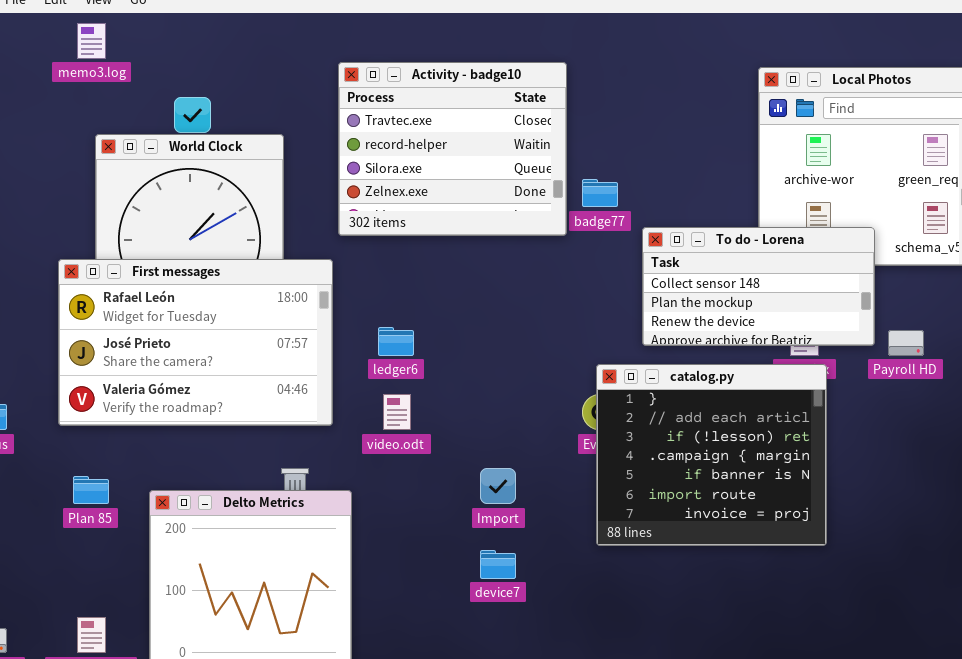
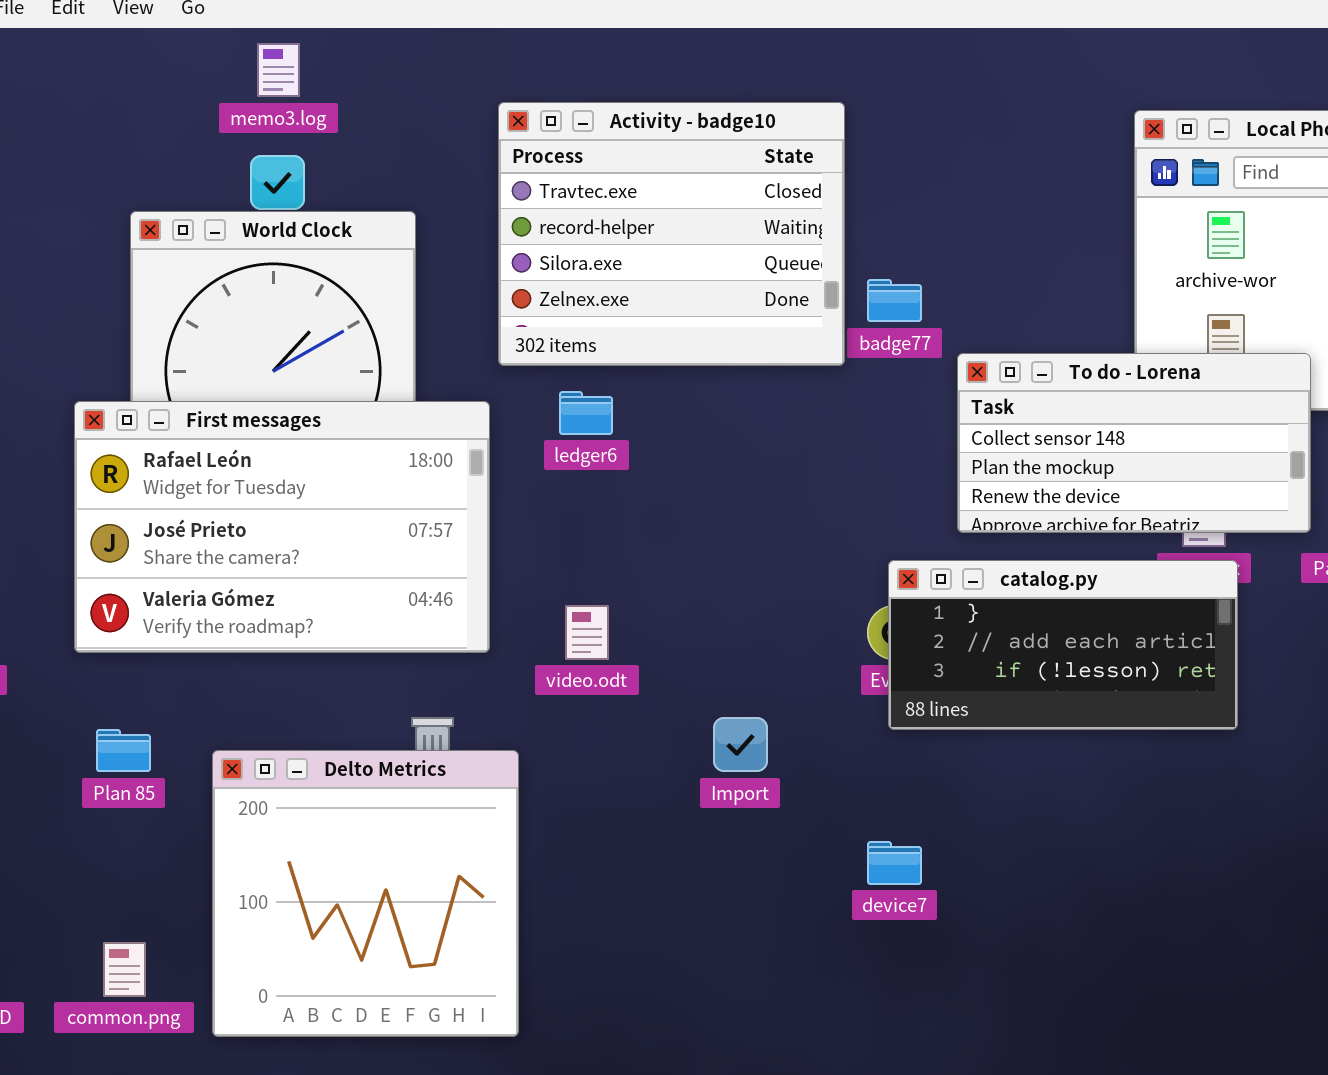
memo3.log: [77,23,106,59] -> [257,43,300,97], moved
ledger6: [378,327,414,356] -> [559,391,613,435], moved
catalog.py: [596,364,827,546] -> [888,560,1238,730], resized
device7: [480,550,516,579] -> [867,841,922,885], moved

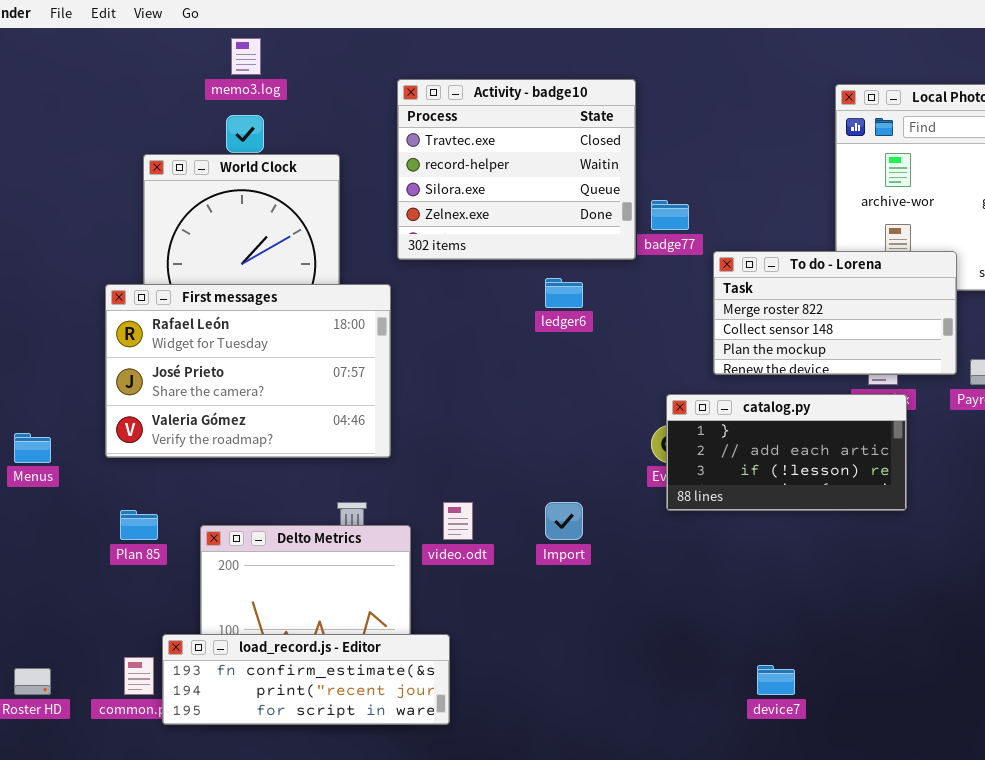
To do - Lorena: [957,353,1311,533] -> [713,251,957,375], scrolled up 1 row
ledger6: [559,391,613,435] -> [545,278,583,308], moved
video.odt: [565,605,609,660] -> [443,502,473,540], moved
device7: [867,841,922,885] -> [757,665,795,695], moved
load_record.js - Editor: none -> [162,634,450,725], opened

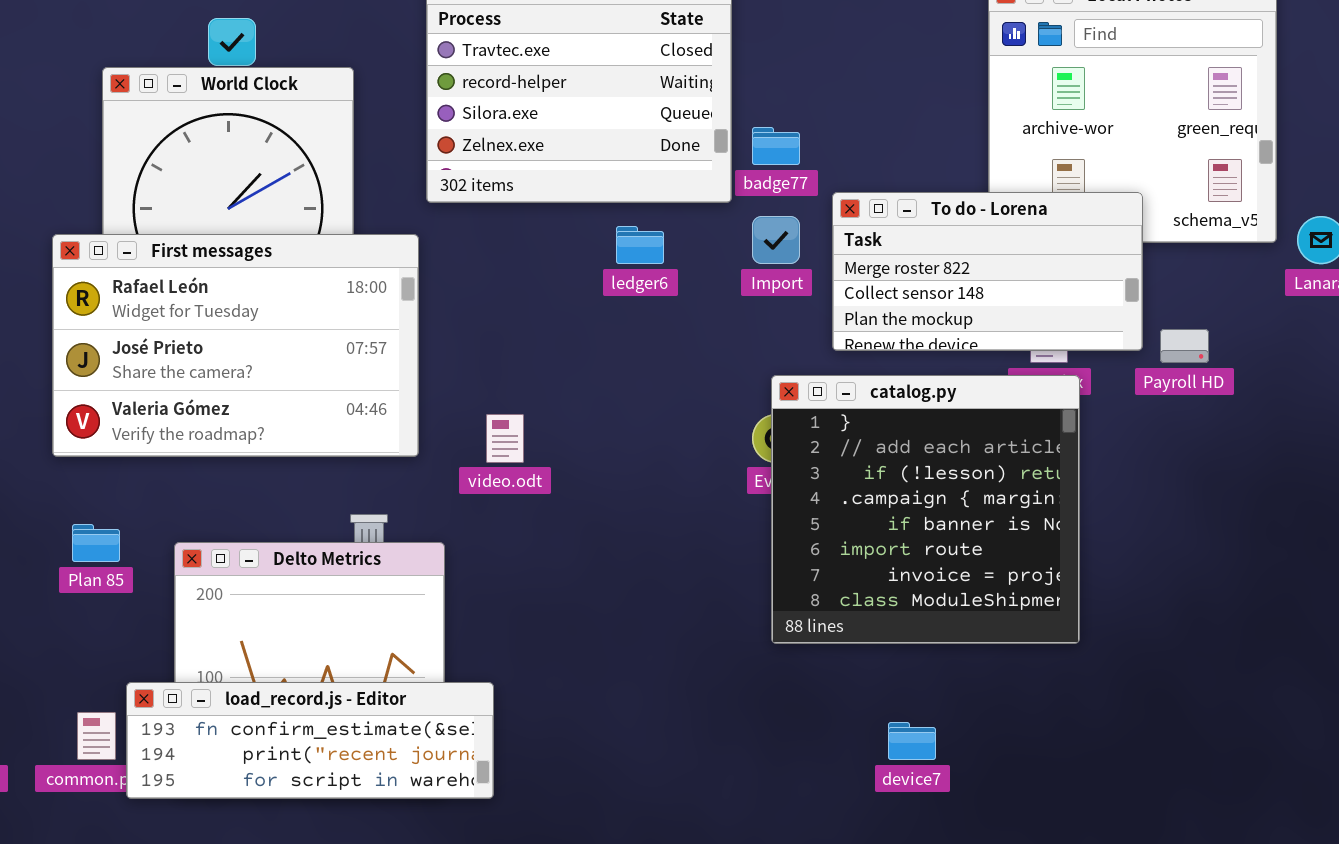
catalog.py: [666,394,907,511] -> [771,375,1080,644], resized
video.odt: [443,502,473,540] -> [486,414,524,463], moved
Import: [545,502,583,540] -> [752,216,800,264], moved

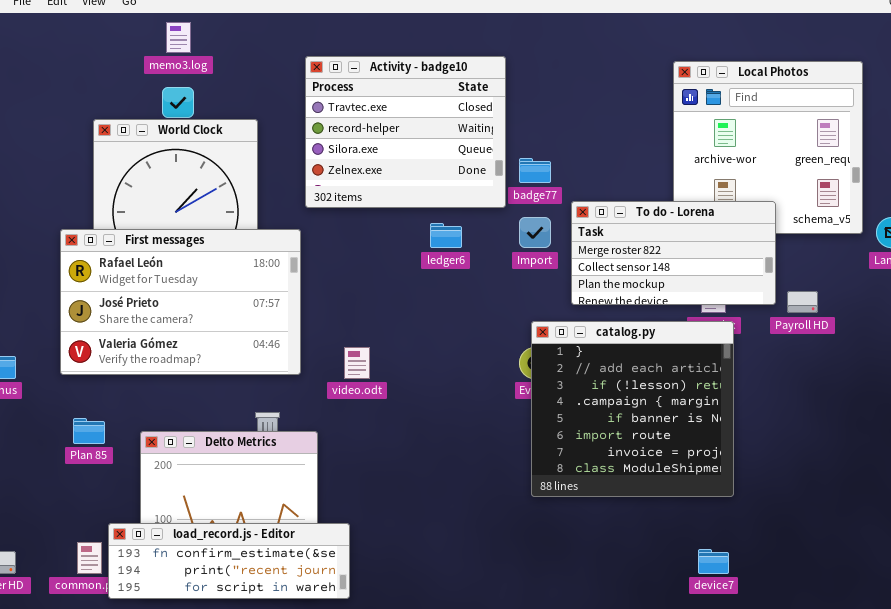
device7: [888,722,936,760] -> [698,549,729,574], moved

